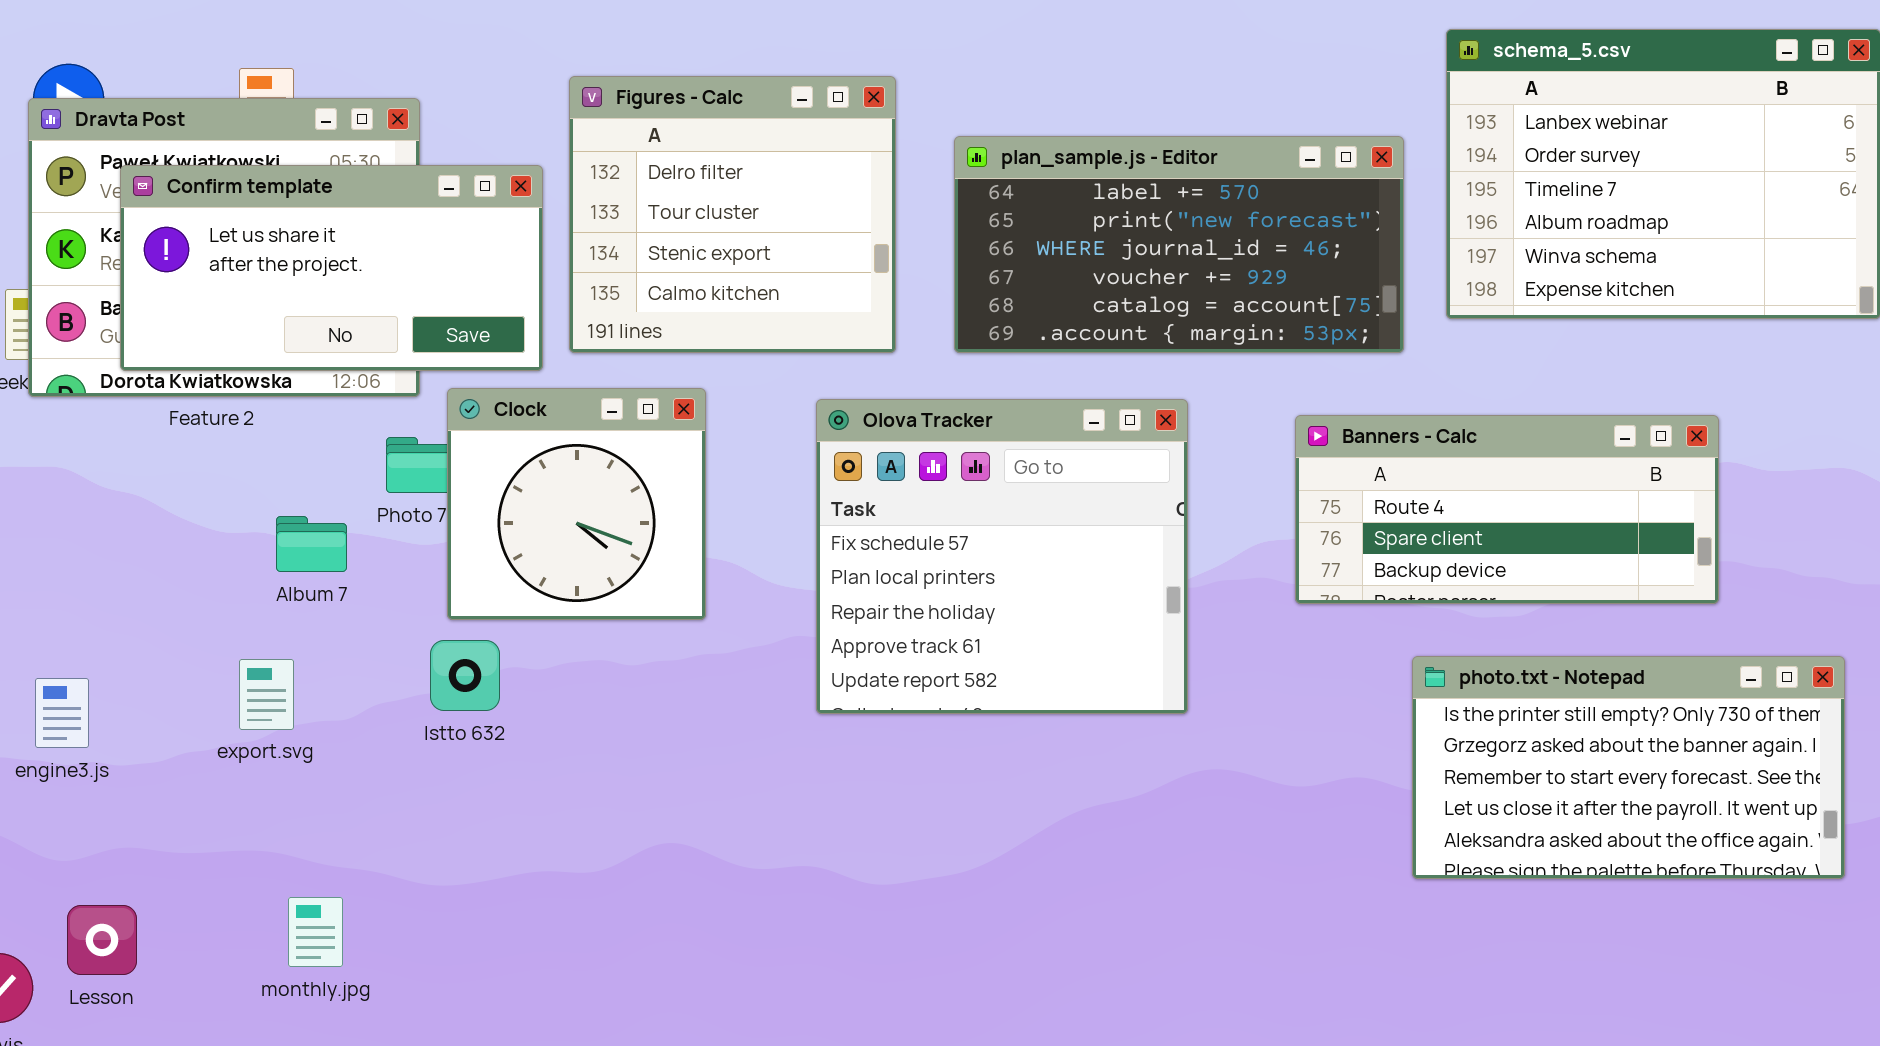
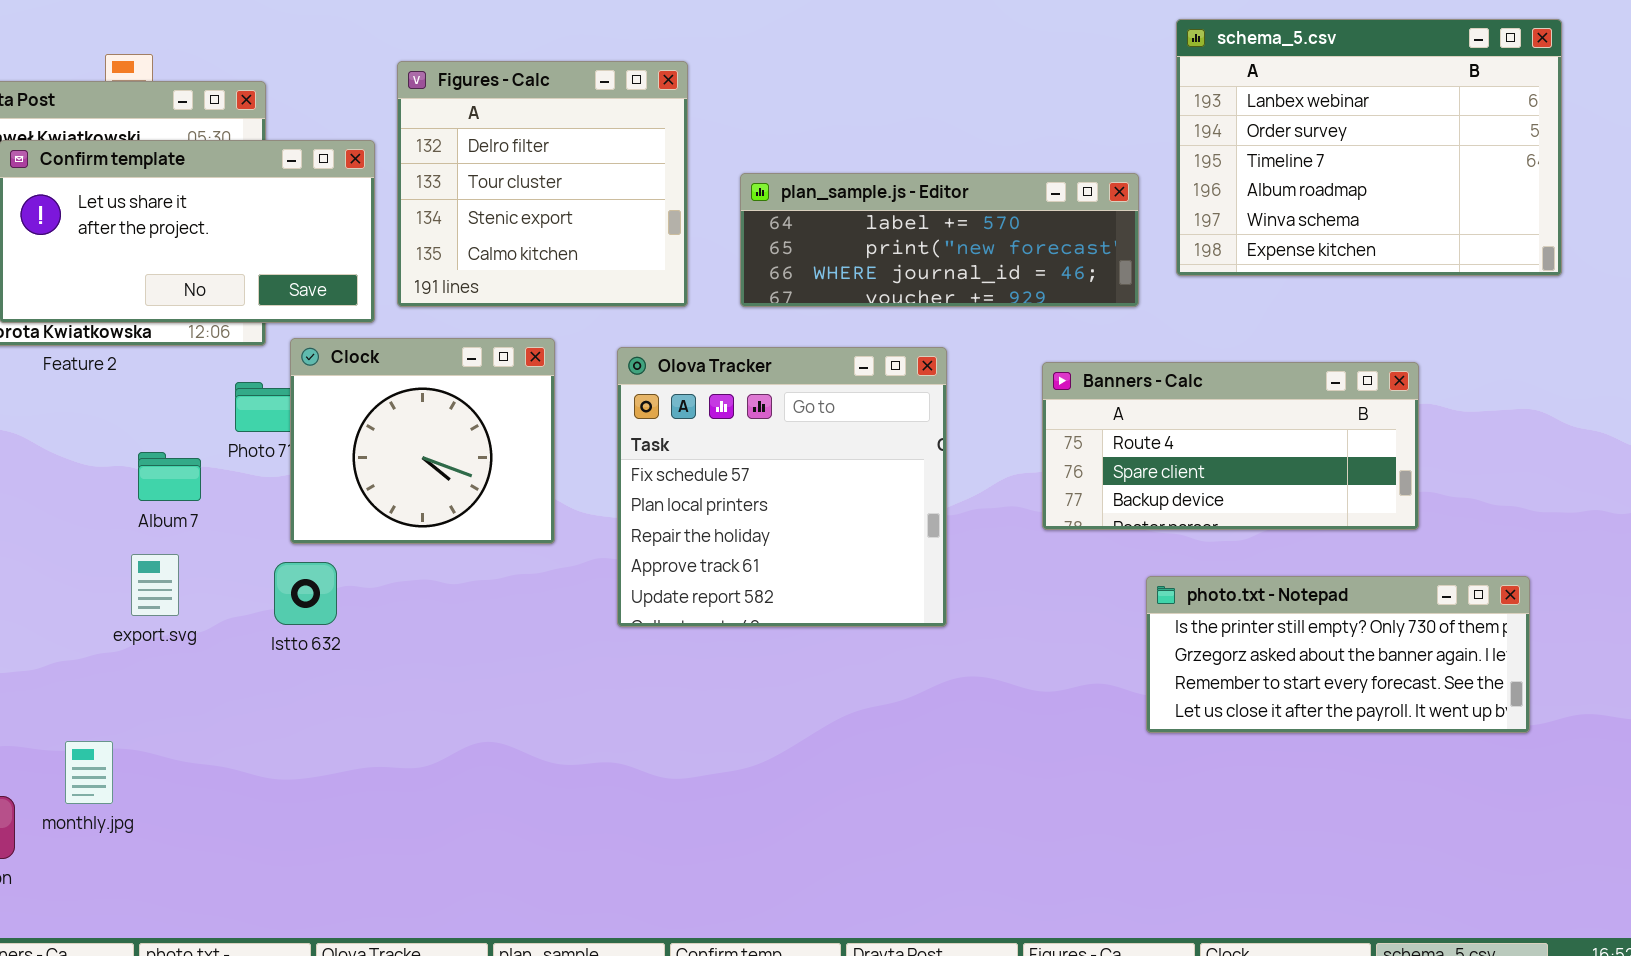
plan_sample.js - Editor: [954,136,1404,353] -> [740,173,1139,307], resized
Clock: [447,388,706,620] -> [290,338,555,544], resized
photo.txt - Notepad: [1412,656,1845,879] -> [1146,576,1530,733], resized
export.svg: [239,659,294,730] -> [131,554,179,616], moved
monthly.jpg: [288,897,343,967] -> [65,741,113,804], moved

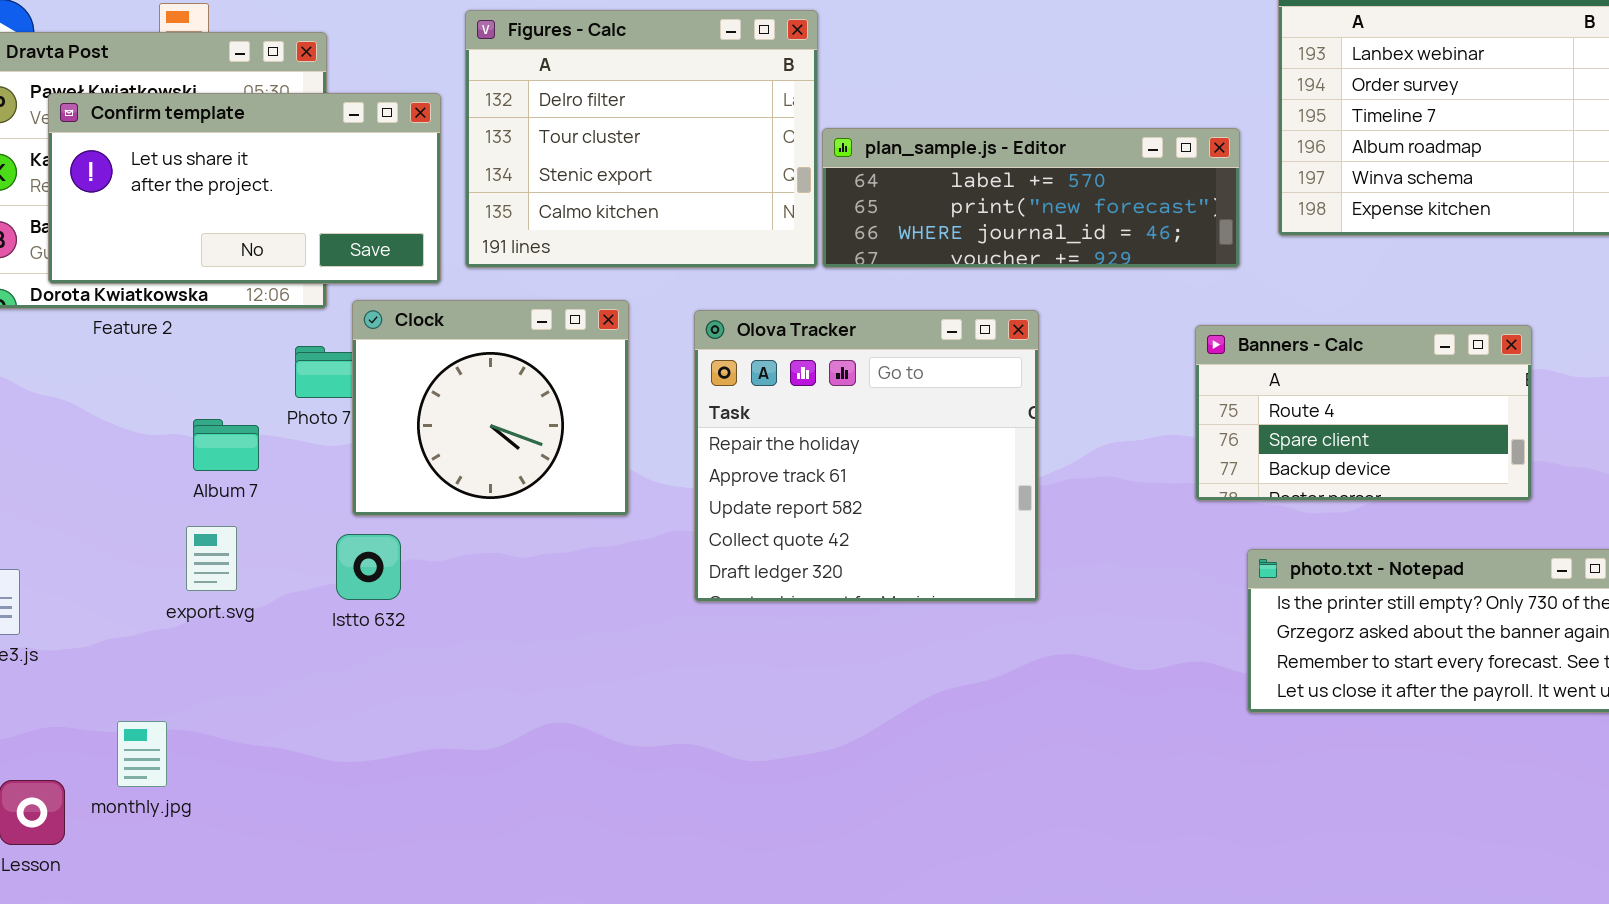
Figures - Calc: [397,61,688,307] -> [465,10,818,268], resized
Olova Tracker: [617,347,947,627] -> [694,310,1039,602], scrolled down 2 rows
Banners - Calc: [1042,362,1419,530] -> [1195,325,1532,501], resized

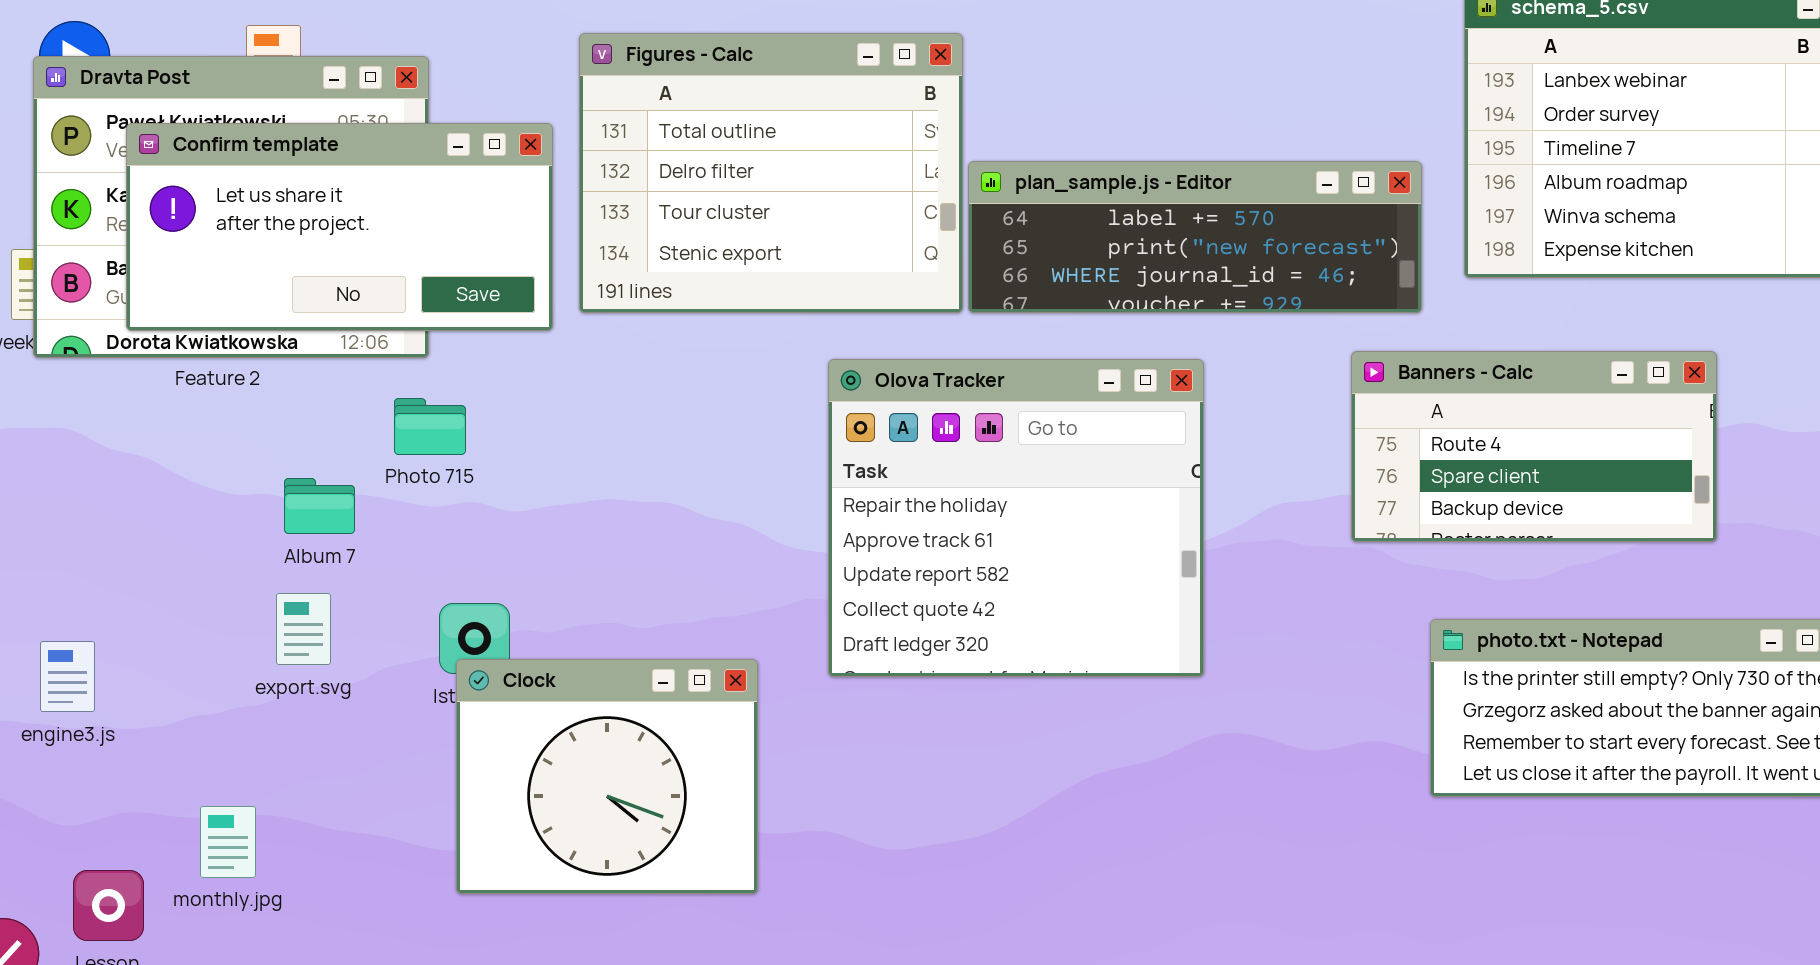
Figures - Calc: [465,10,818,268] -> [579,33,963,313], scrolled up 1 row
Clock: [352,300,629,516] -> [456,659,758,894], moved
Banners - Calc: [1195,325,1532,501] -> [1351,351,1717,542], moved

